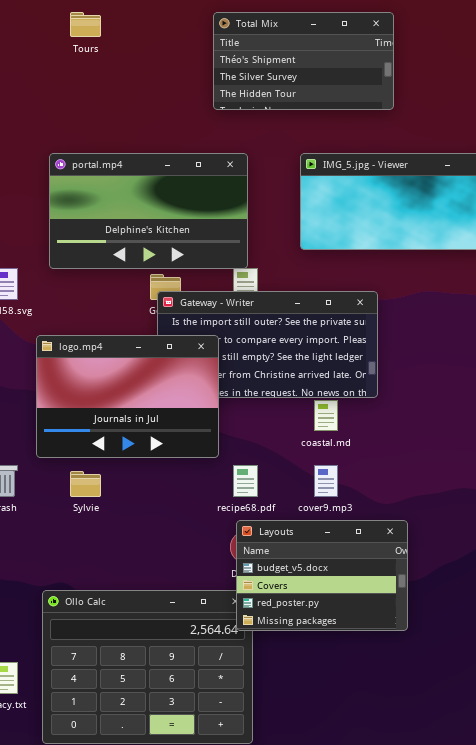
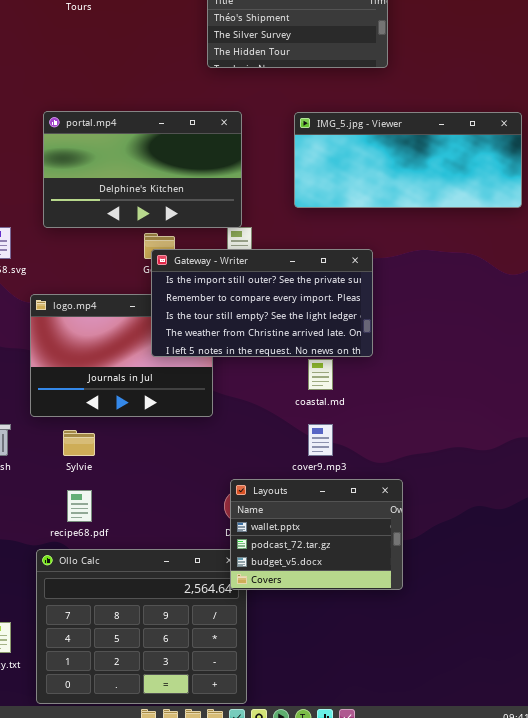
Gateway - Writer: [157,291,378,398] -> [151,249,373,357], raised
recipe68.pdf: [233,465,258,497] -> [67,490,92,522], moved
Layouts: [236,520,408,631] -> [230,479,403,590], scrolled up 2 rows

